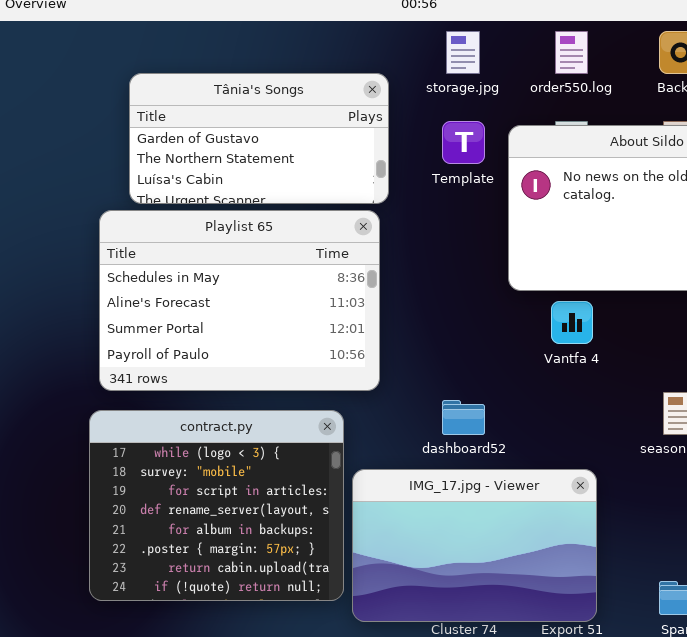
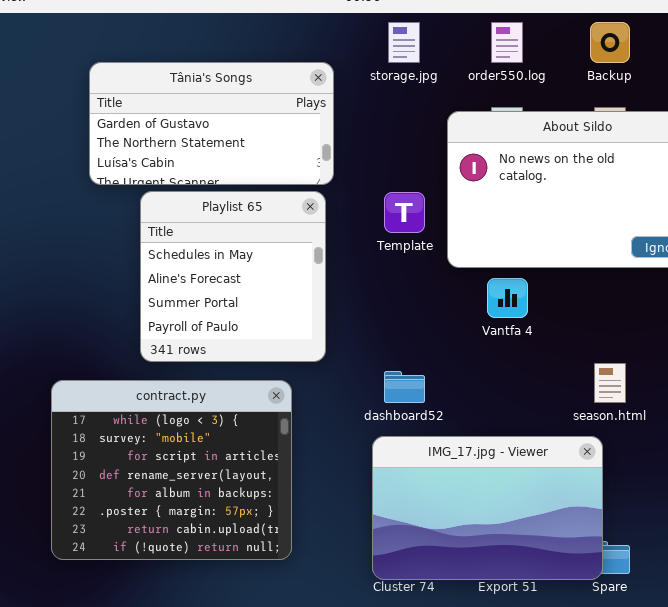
Template: [442,121,485,164] -> [384,192,425,233], moved
Playlist 65: [99,210,380,391] -> [140,191,326,362], resized
IMG_17.jpg - Viewer: [352,469,597,622] -> [372,436,603,580], moved

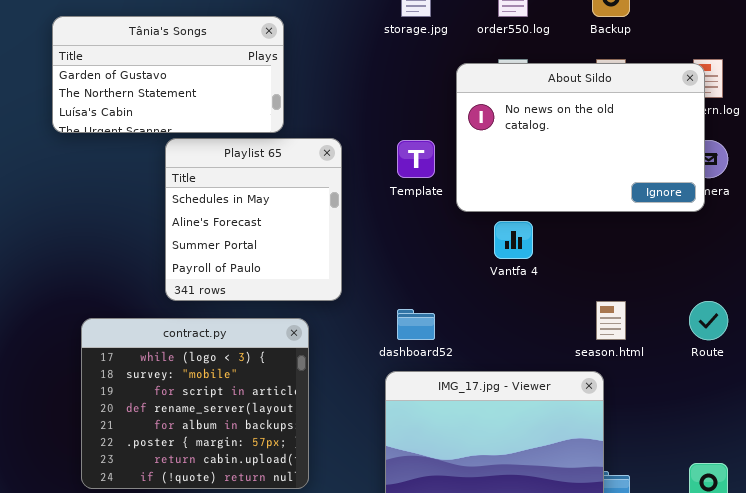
Tânia's Songs: [89,62,334,185] -> [52,16,284,133], moved

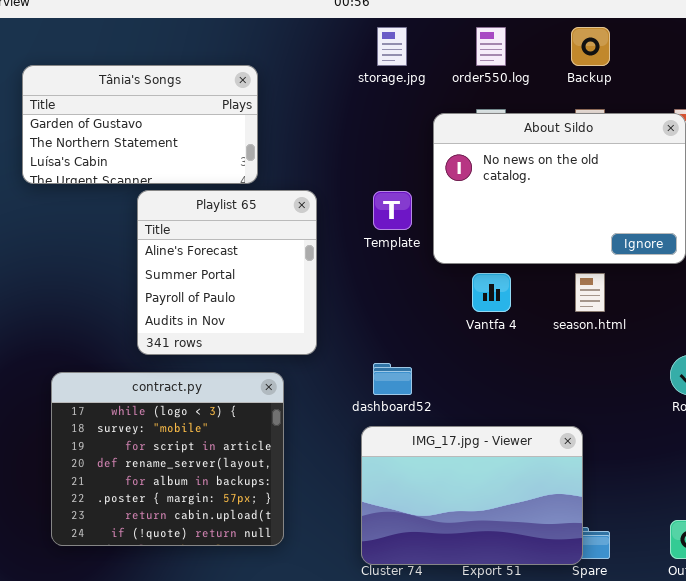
Playlist 65: [165,138,342,301] -> [137,190,317,355], scrolled down 1 row
season.html: [596,301,626,340] -> [575,273,605,312], moved

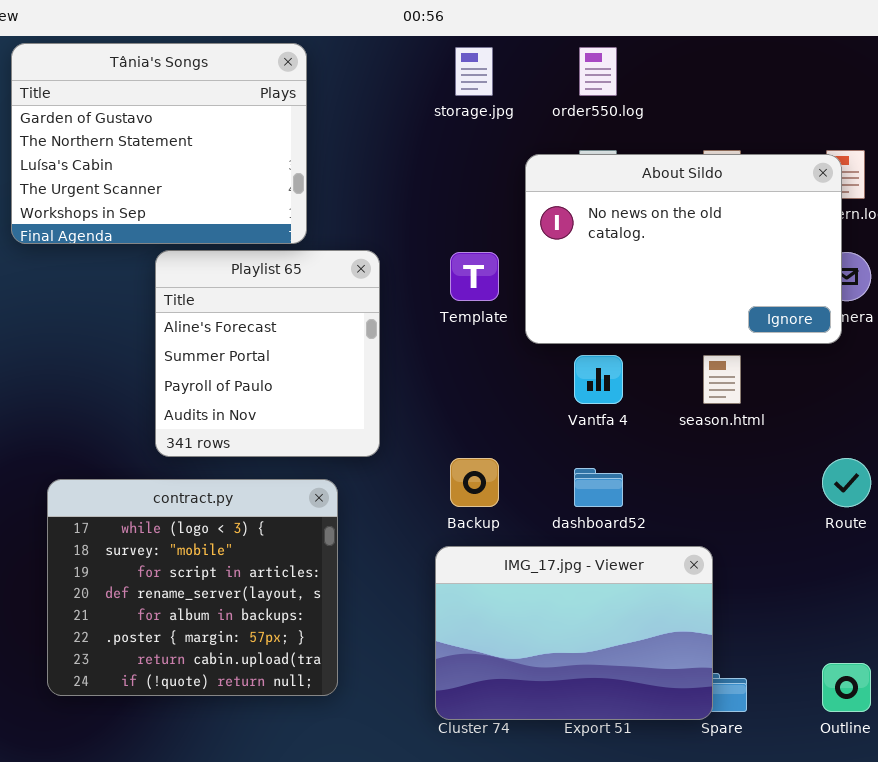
Backup: [571,27,610,66] -> [450,458,499,507], moved
Tânia's Songs: [22,65,258,184] -> [11,43,307,244], resized
dashboard52: [373,363,412,395] -> [574,468,623,507], moved

